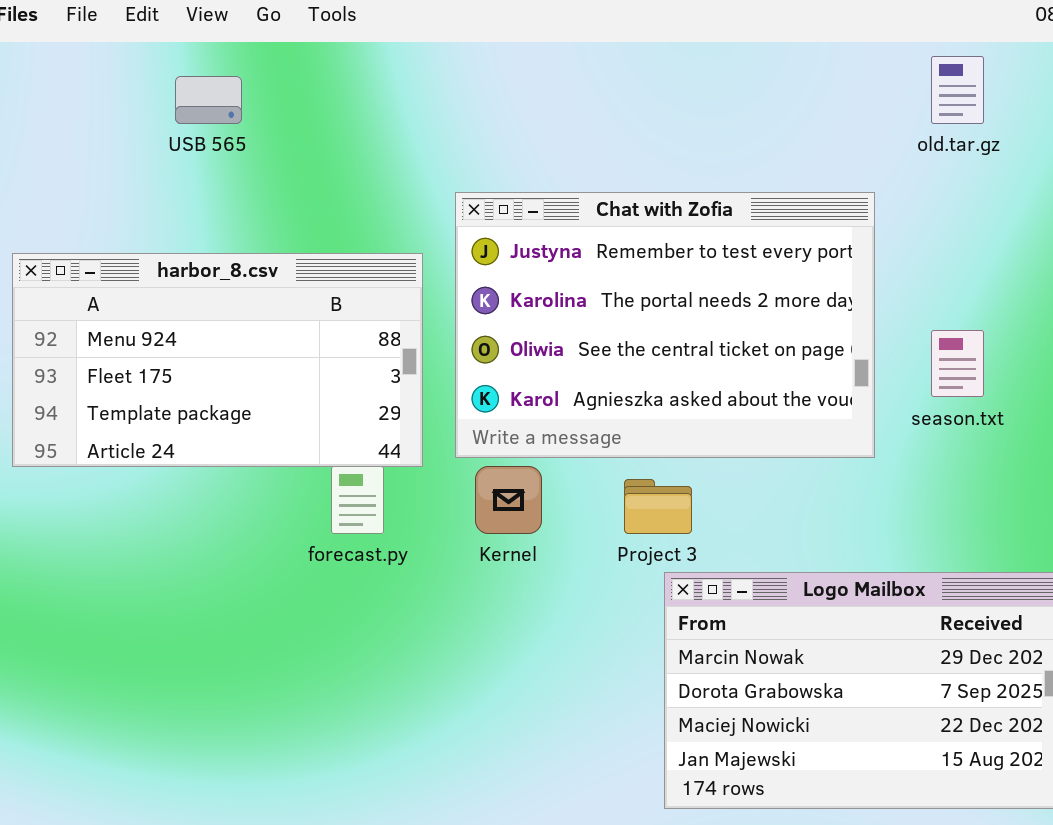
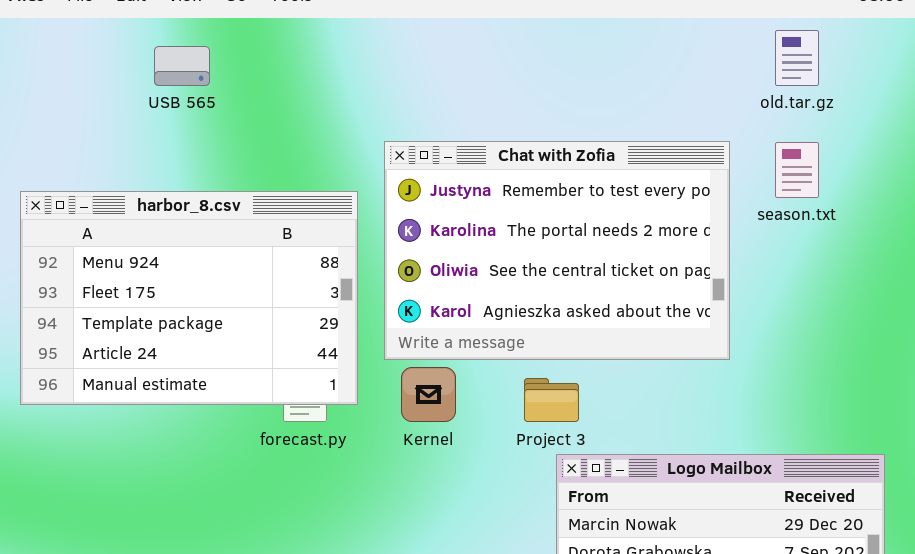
harbor_8.csv: [12,253,423,467] -> [20,191,358,405], resized
season.txt: [931,330,984,397] -> [775,142,819,198], moved

